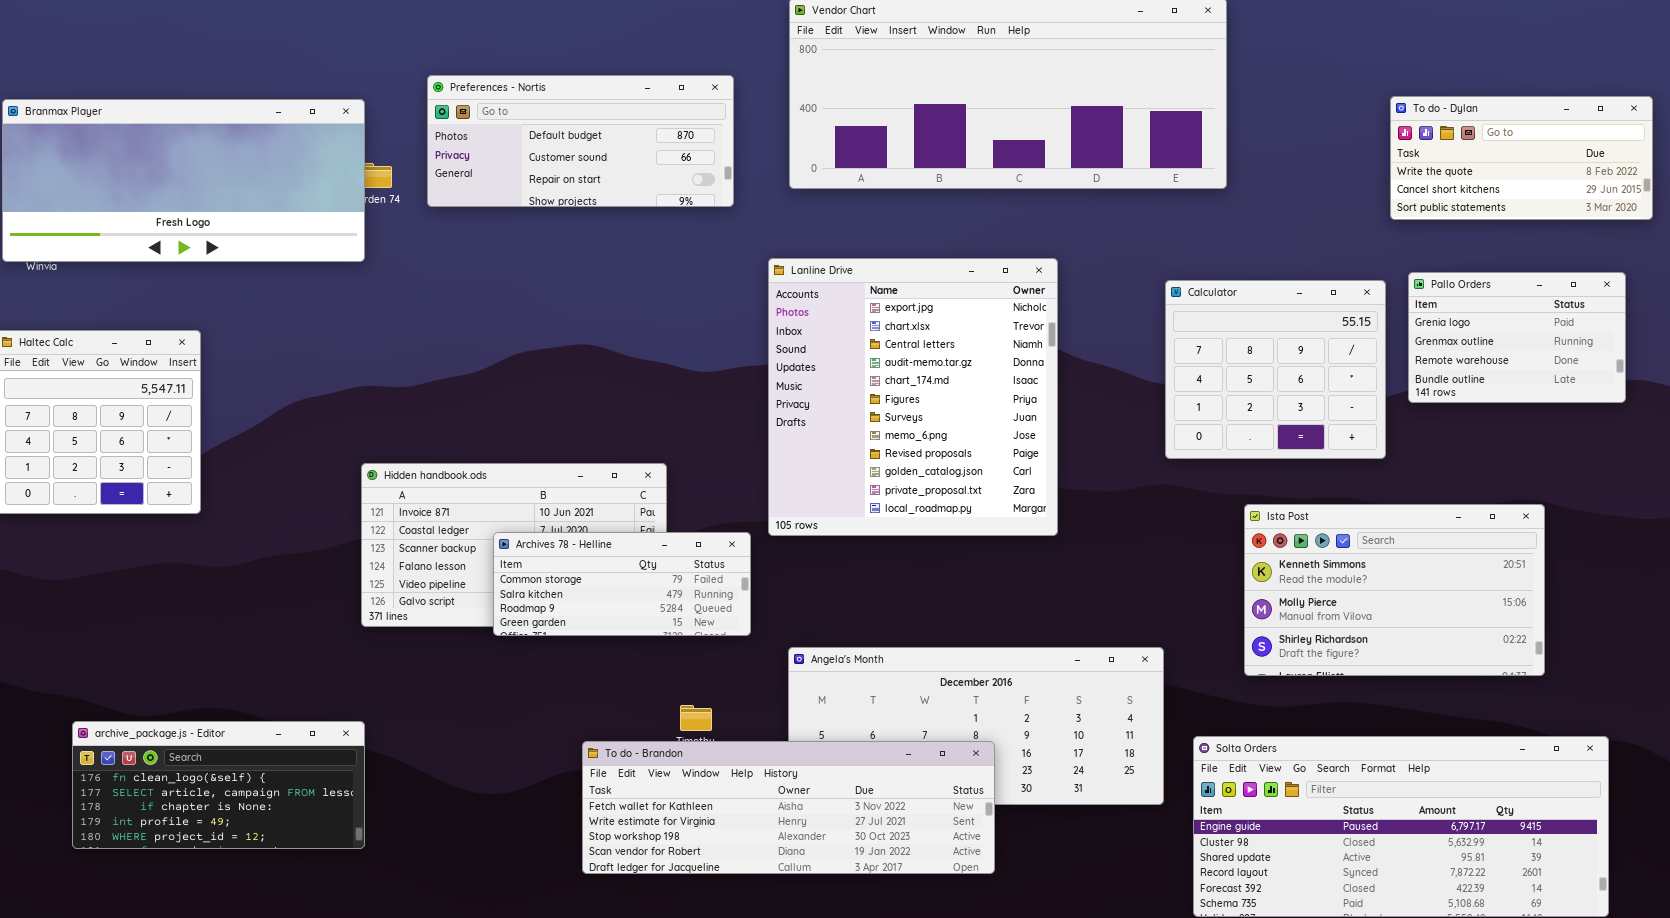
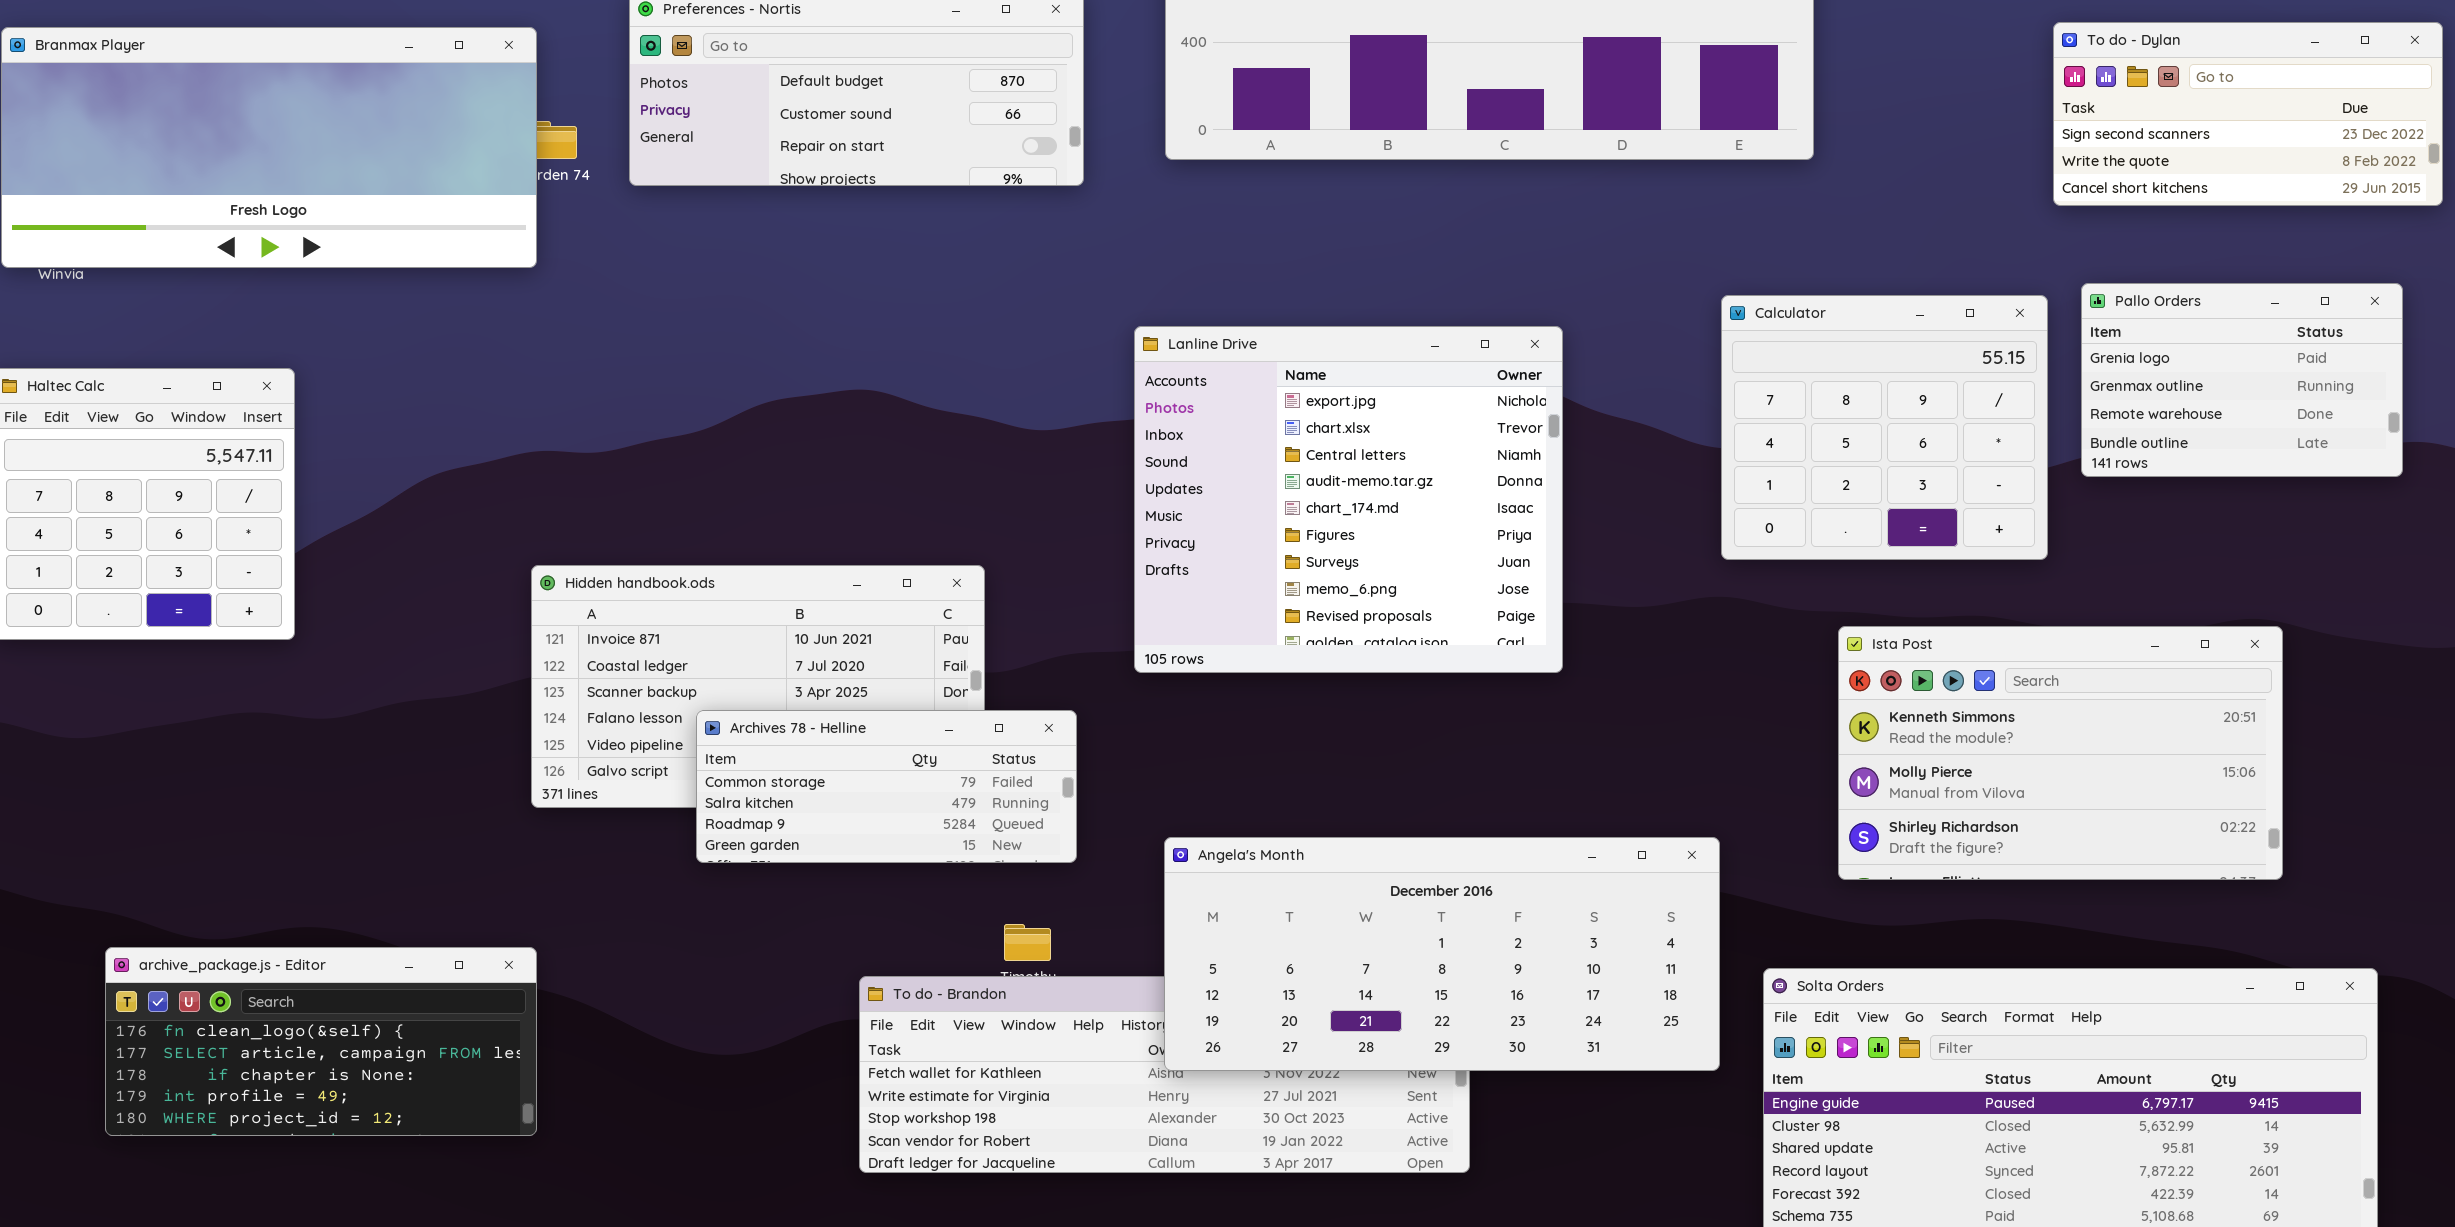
To do - Dylan: [1390,96,1653,220] -> [2053,22,2443,206], scrolled up 1 row
Lanline Drive: [768,258,1058,536] -> [1134,326,1563,673], resized
Archives 78 - Helline: [493,532,751,636] -> [696,710,1077,863], moved
Angela's Month: [788,647,1164,805] -> [1164,837,1720,1071], raised

